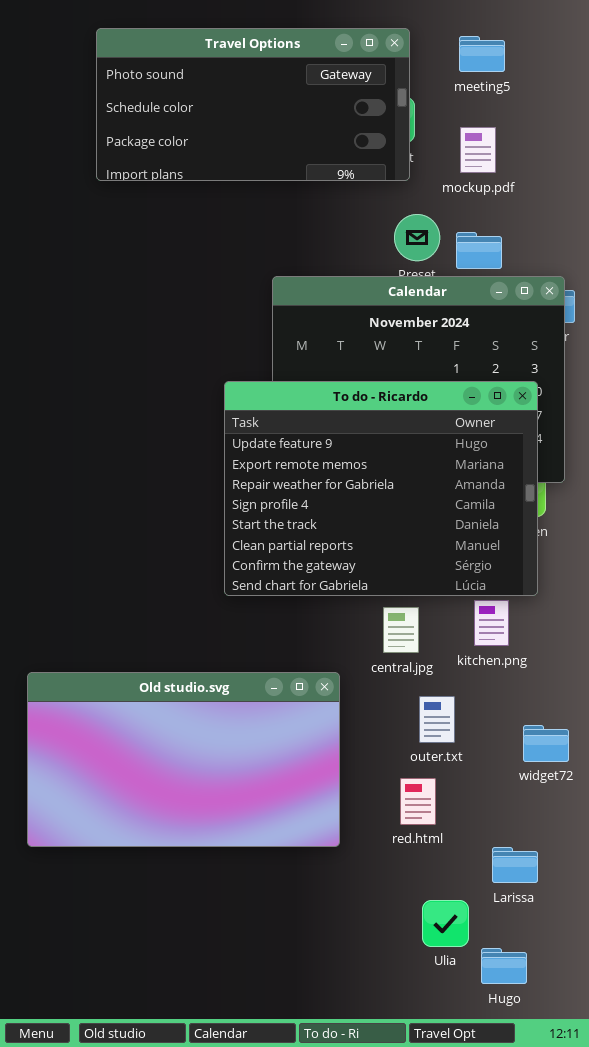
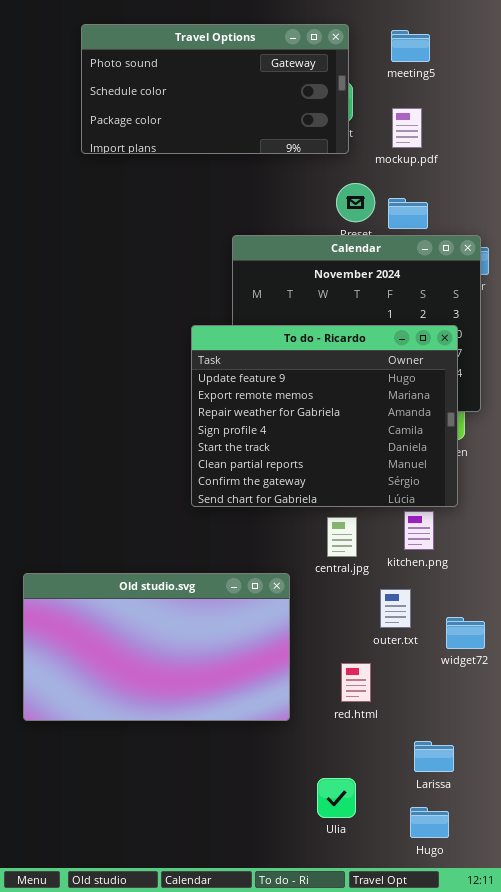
outer.txt: [419,696,455,743] -> [380,589,411,628], moved
Larissa: [492,847,538,883] -> [414,741,454,772], moved
Ulia: [422,900,469,947] -> [317,778,356,818], moved

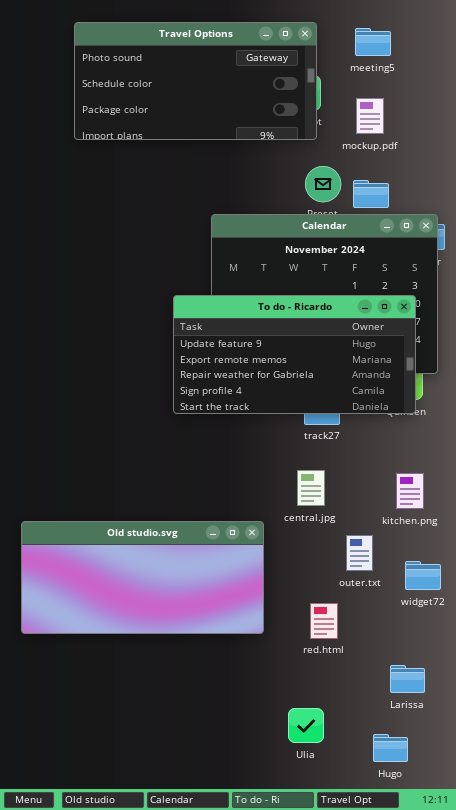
To do - Ricardo: [191,325,458,507] -> [173,295,416,414], resized
kitchen.png: [404,511,434,550] -> [396,473,424,509], moved
Old studio.svg: [23,573,290,721] -> [21,521,264,634], resized
Larissa: [414,741,454,772] -> [390,665,425,693], moved

